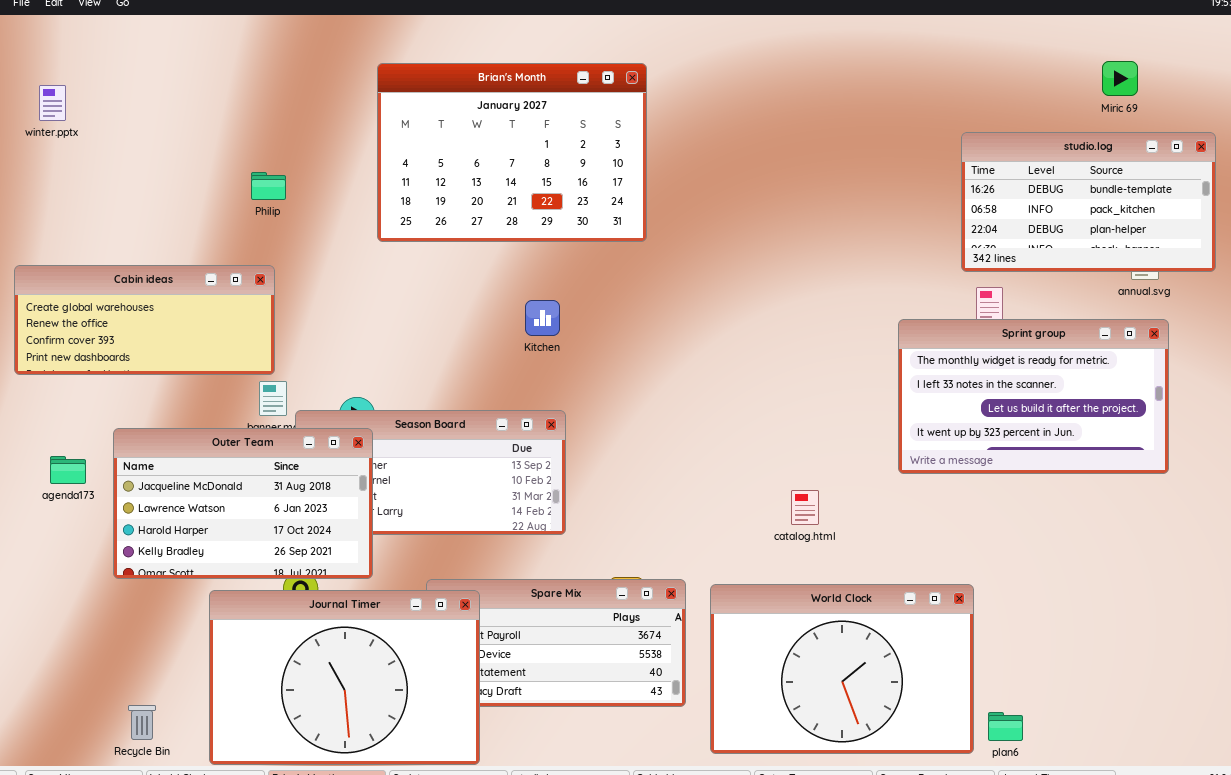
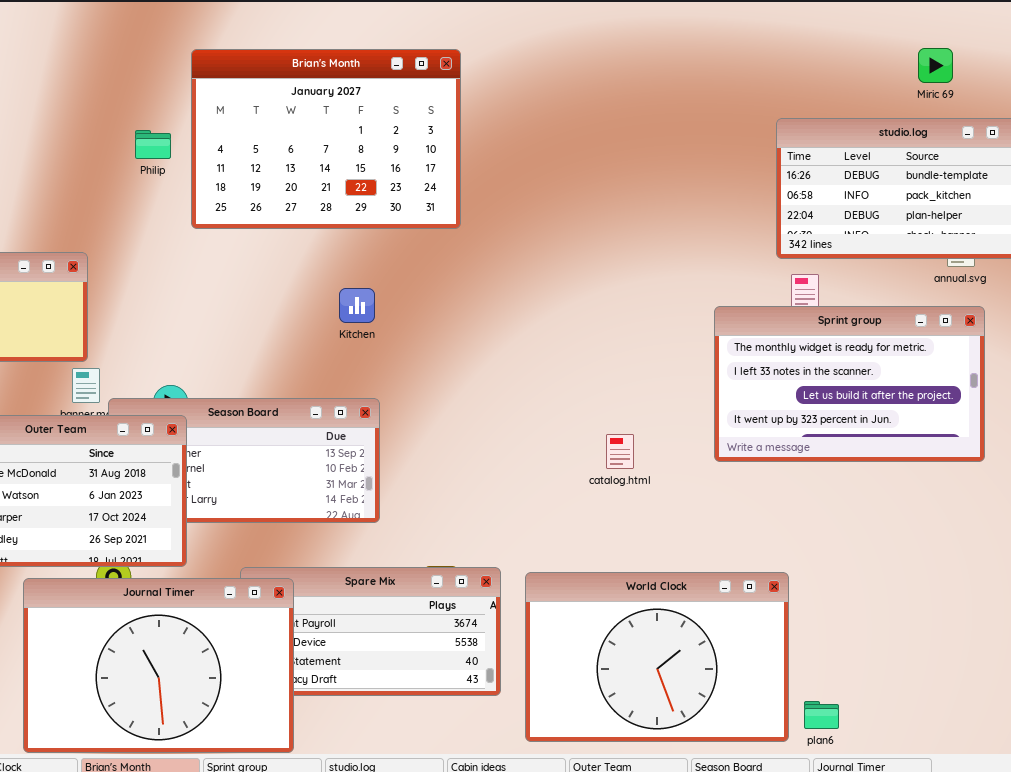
Philip: [251,172,286,200] -> [135,130,171,159], moved
catalog.html: [791,490,819,525] -> [606,434,634,469], moved

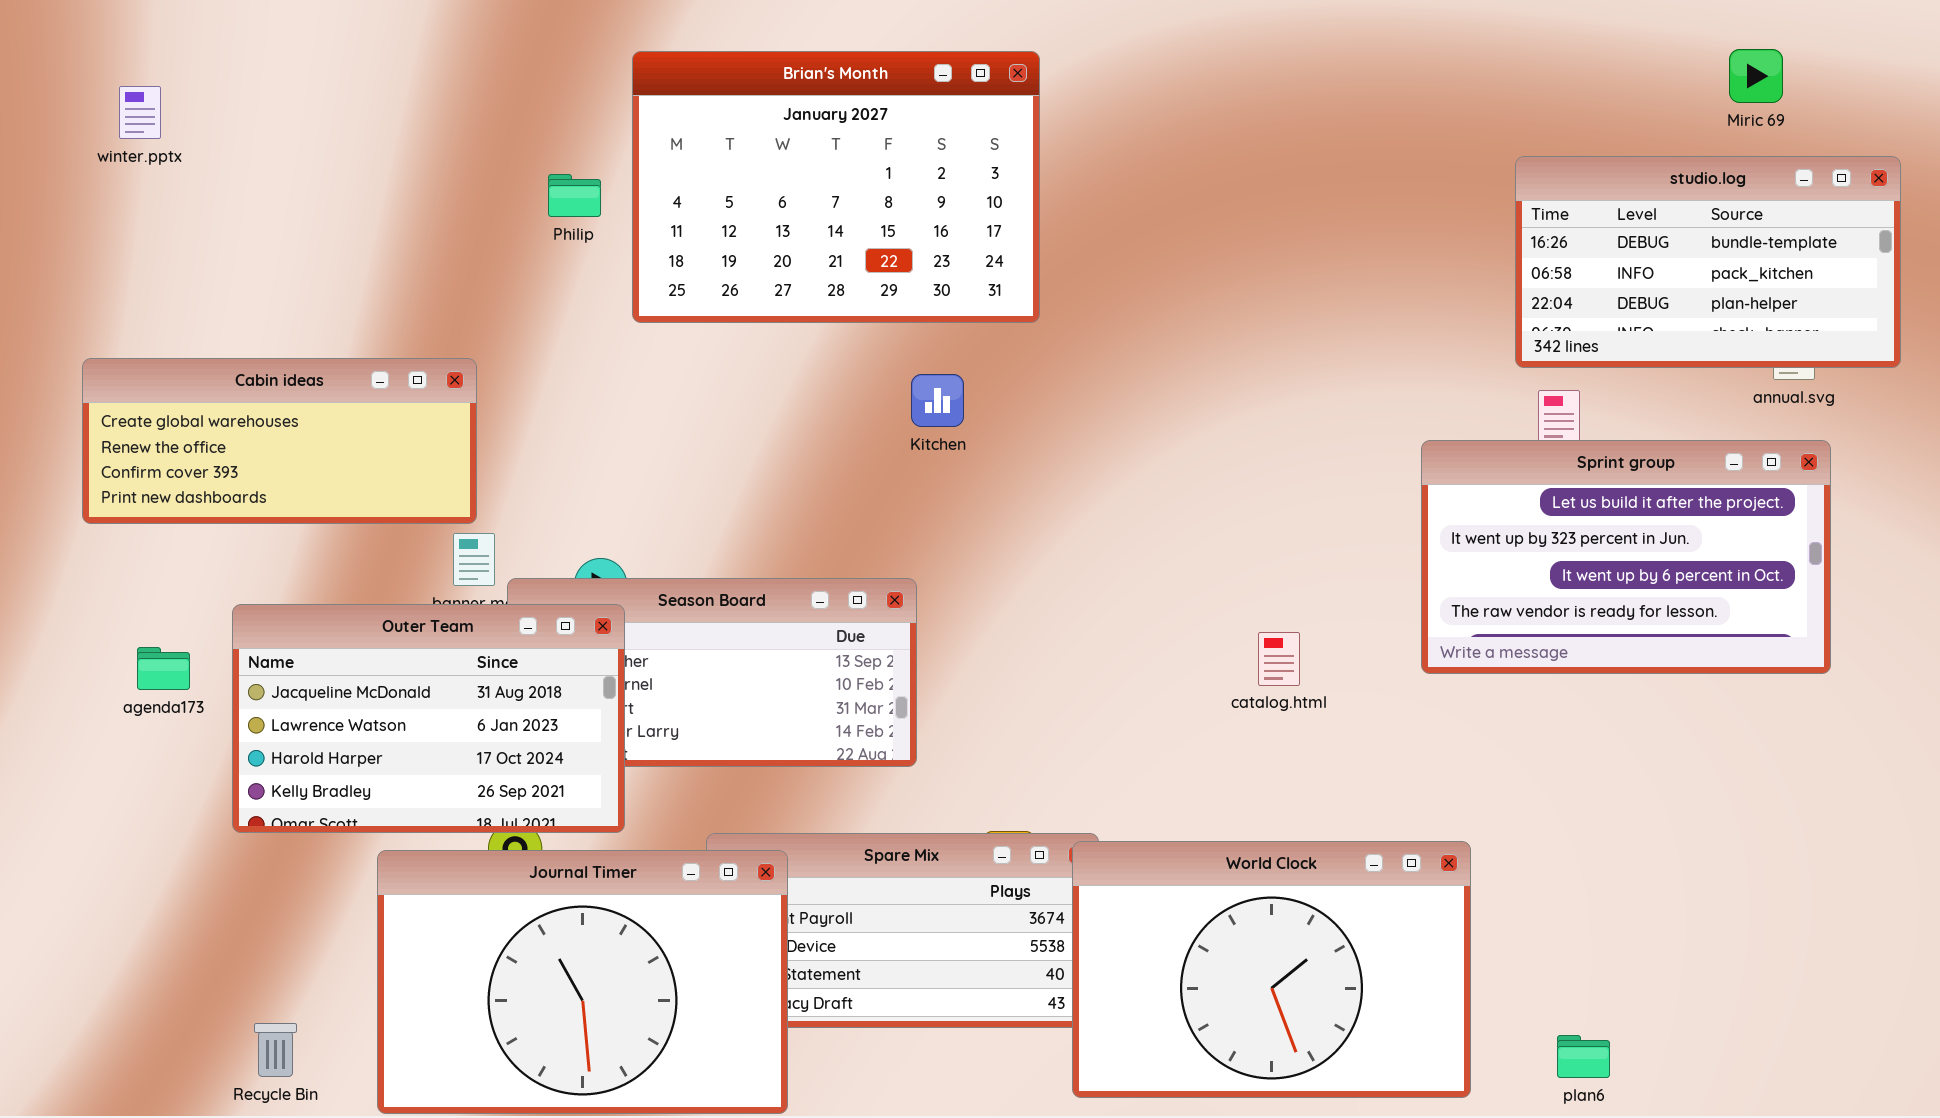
Kitchen: [339,288,375,323] -> [911,374,964,427], moved
Sprint group: [714,306,985,462] -> [1421,440,1831,674], scrolled down 2 rows
World Clock: [525,572,789,742] -> [1072,841,1471,1098], moved

